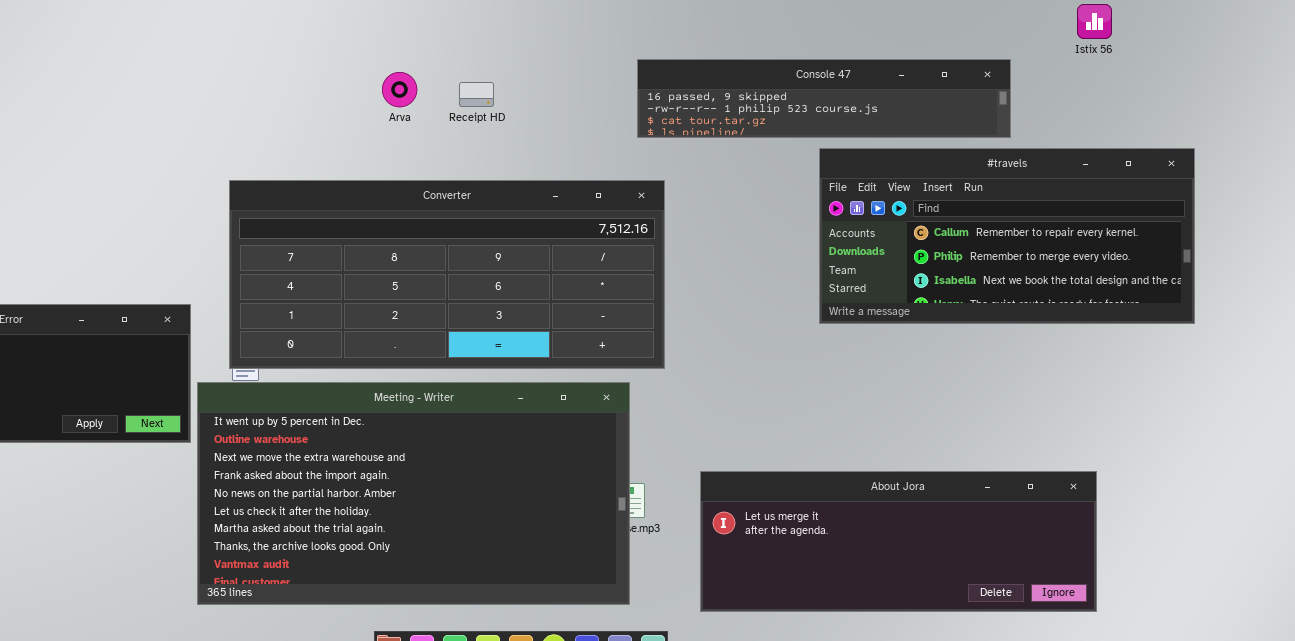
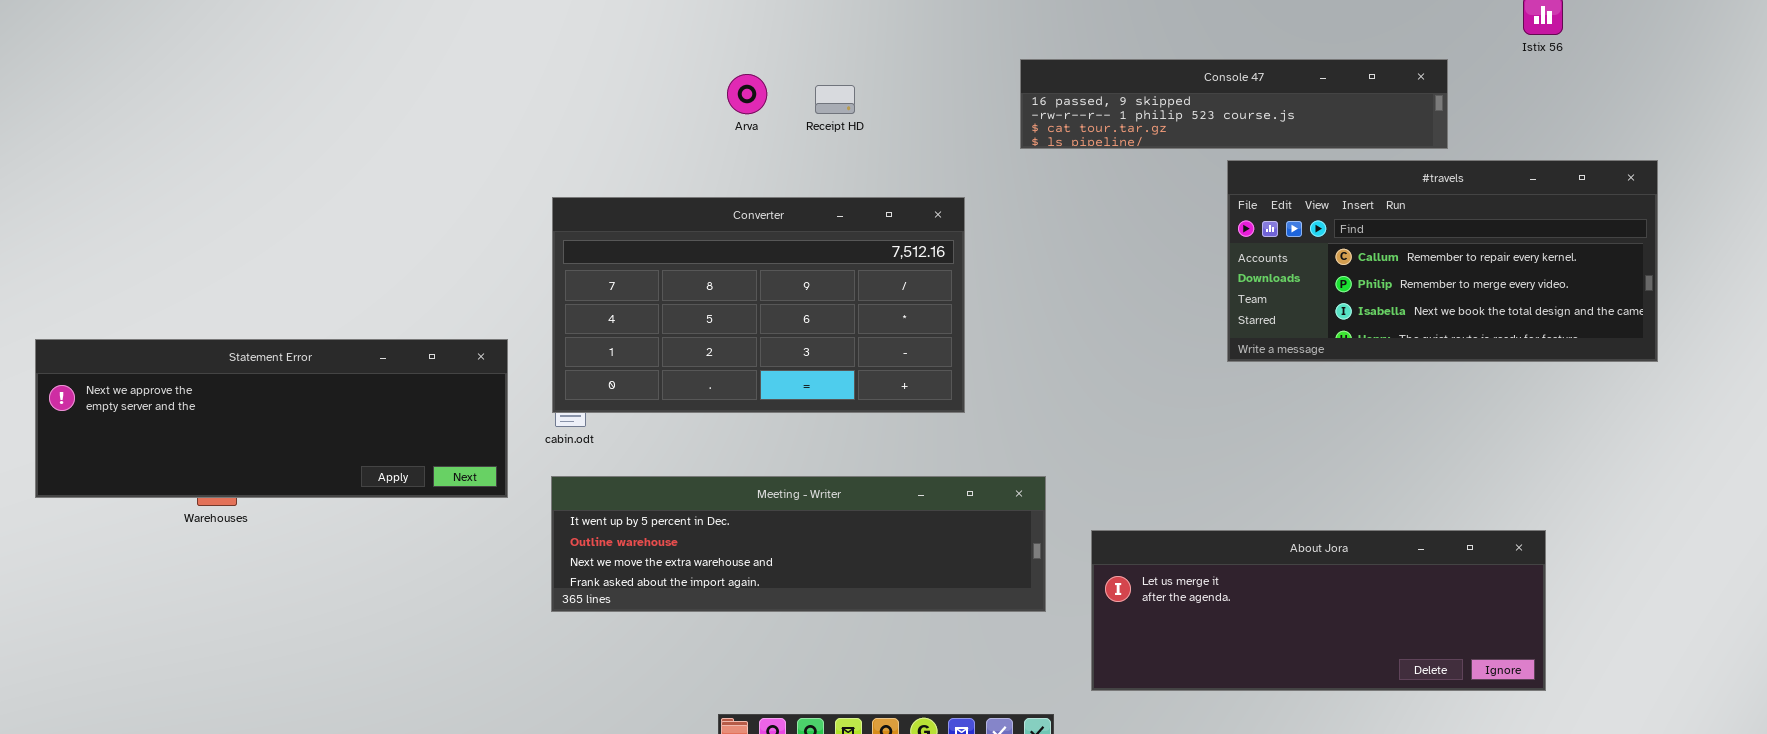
Converter: [229,180,665,369] -> [552,197,965,413], resized
Meeting - Writer: [197,382,630,605] -> [551,476,1046,612], moved, resized

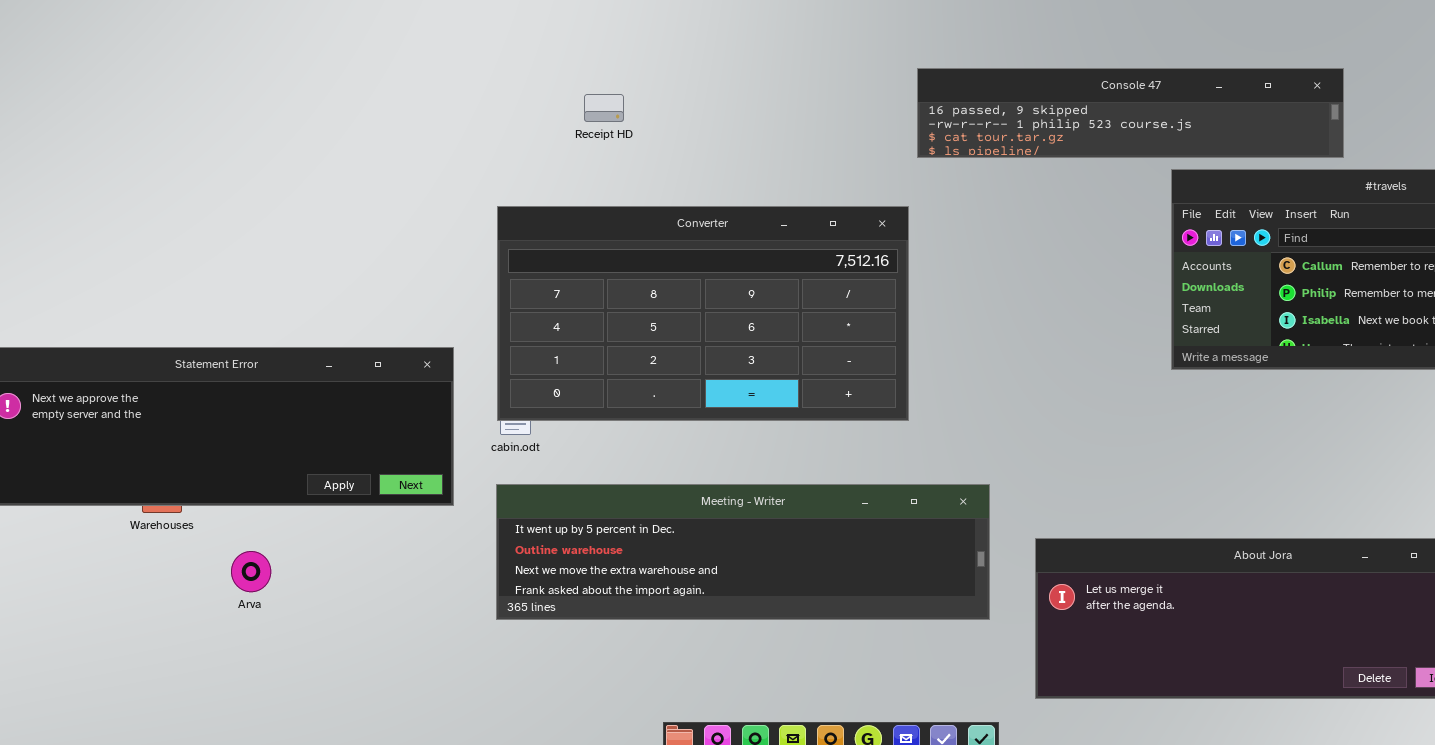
Console 47: [1020,59,1448,149] -> [917,68,1344,158], moved
Arva: [727,74,767,114] -> [231,551,271,592], moved
Receipt HD: [815,85,855,114] -> [584,94,624,122], moved

